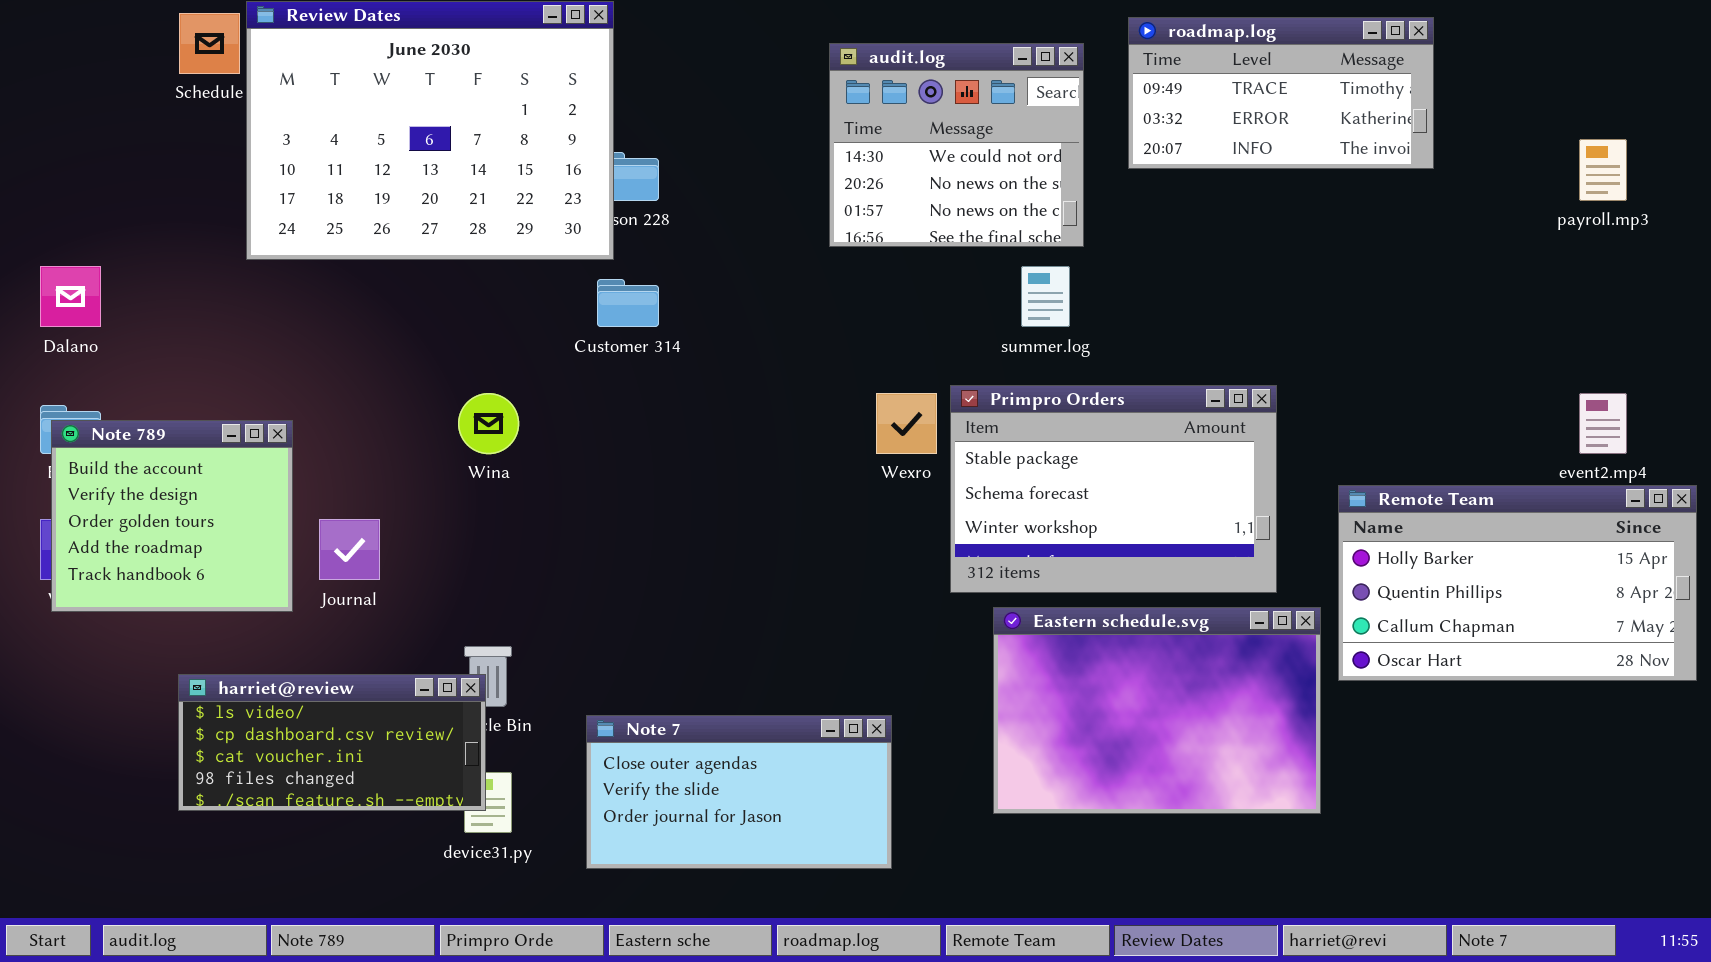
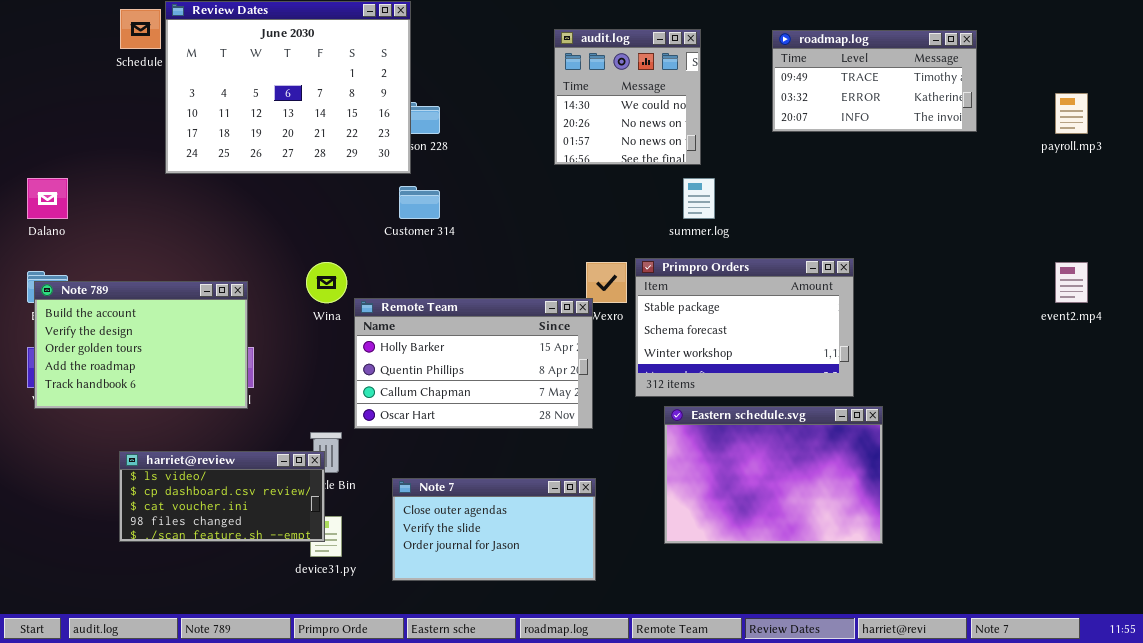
roadmap.log: [1128,17,1434,169] -> [772,30,977,132], moved
audit.log: [829,43,1084,247] -> [554,29,701,165], resized
Note 789: [51,420,293,612] -> [34,281,248,409], resized
Remote Team: [1338,485,1697,681] -> [354,298,593,429], moved

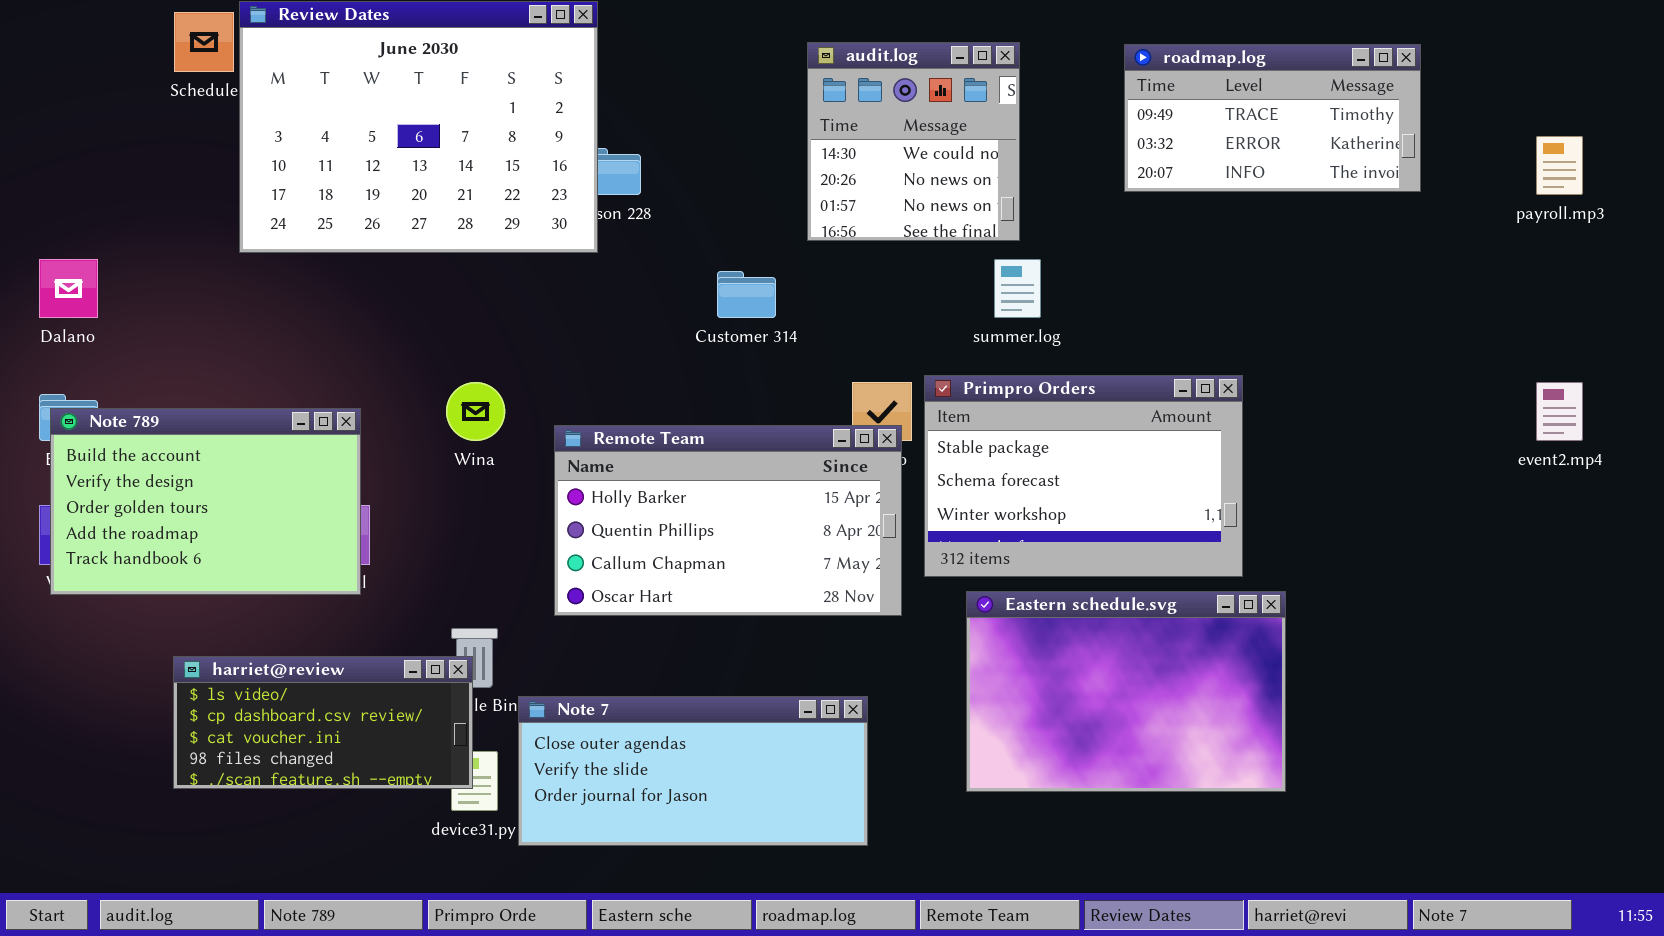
Customer 314: [399,186,440,219] -> [717,271,776,318], moved
Remote Team: [354,298,593,429] -> [554,425,902,616], moved
Note 7: [392,478,596,581] -> [518,696,868,846], resized

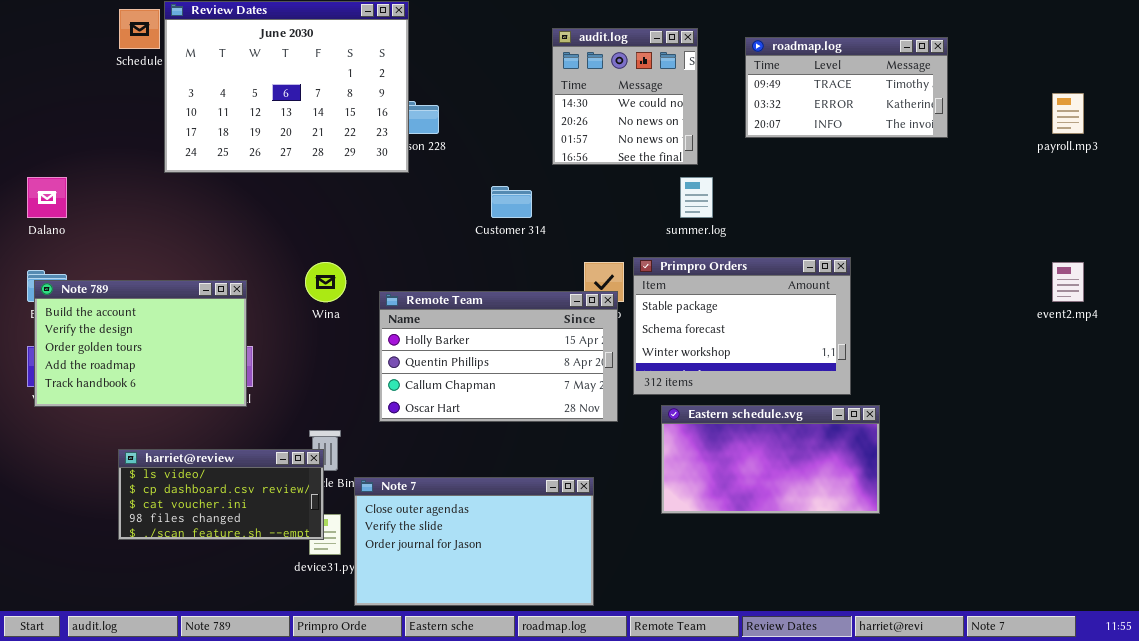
roadmap.log: [1124,44,1421,192] -> [745,37,948,138], moved
Eastern schedule.svg: [966,591,1286,792] -> [661,405,880,514], resized
Note 7: [518,696,868,846] -> [354,477,594,606], resized

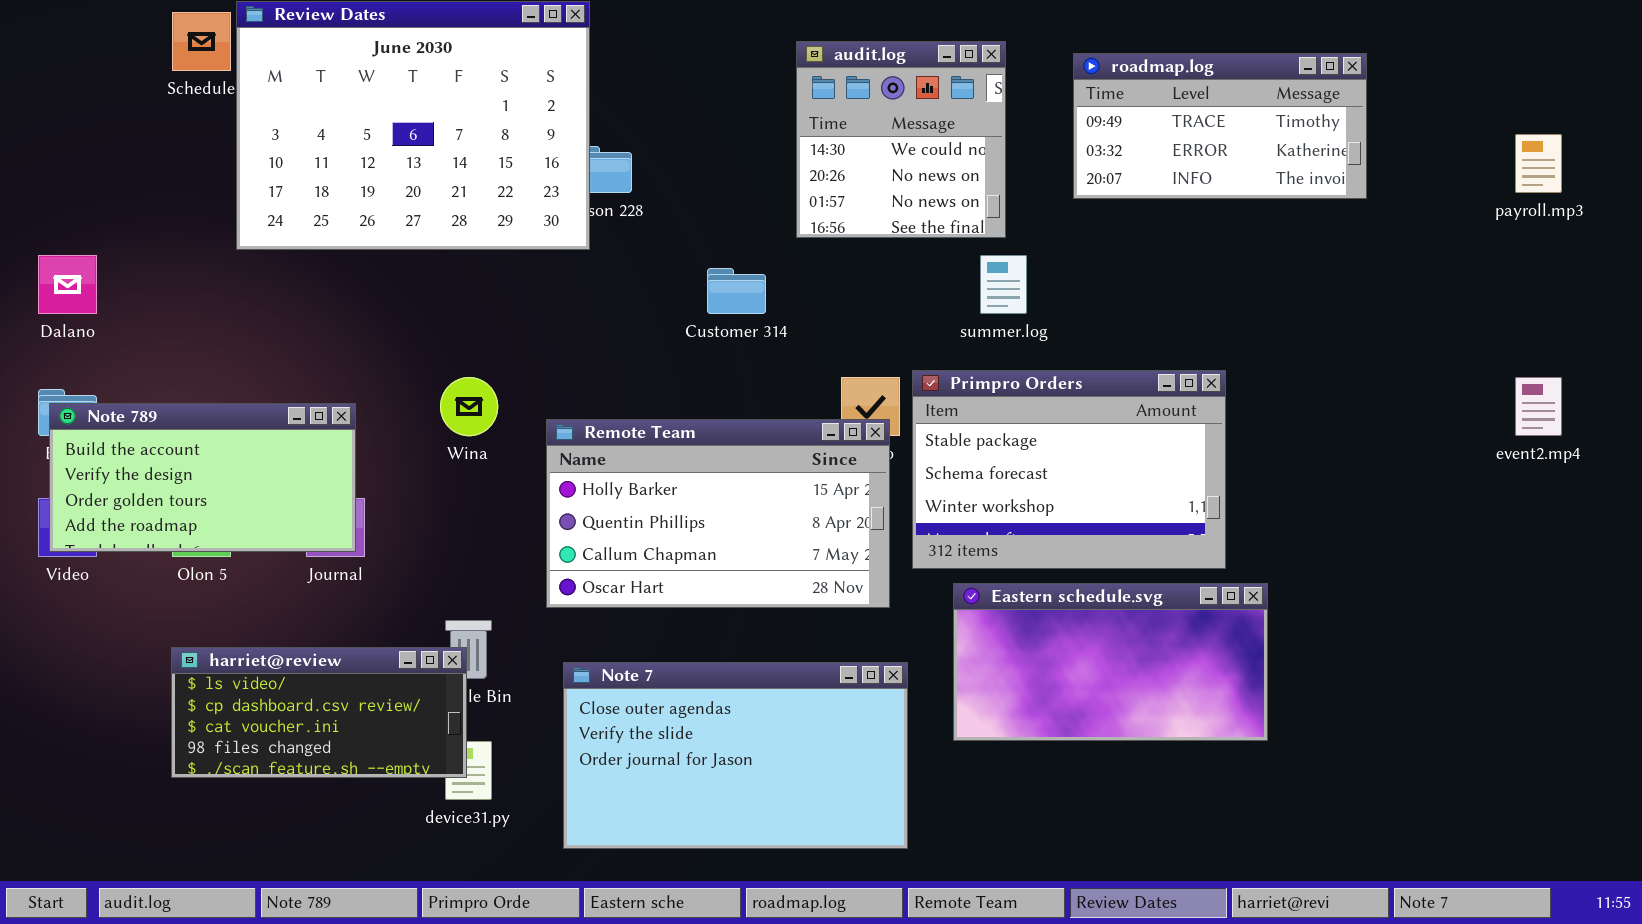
Note 789: [34,280,247,407] -> [49,403,356,552], resized
Note 7: [354,477,594,606] -> [563,662,908,849], moved

